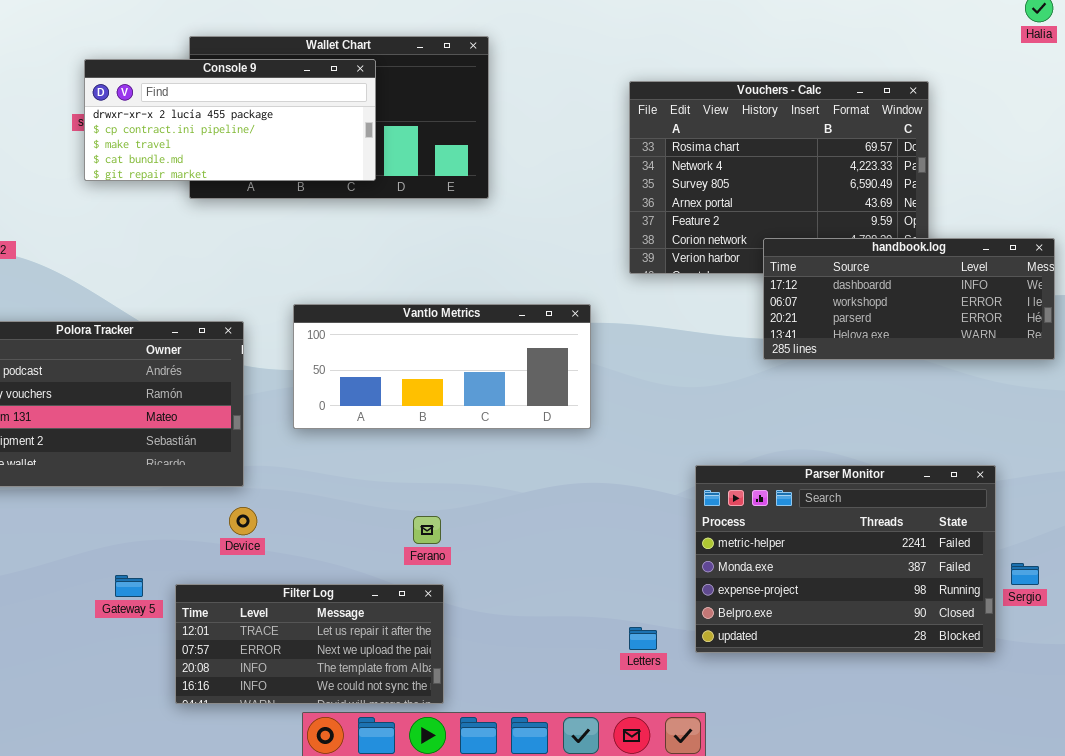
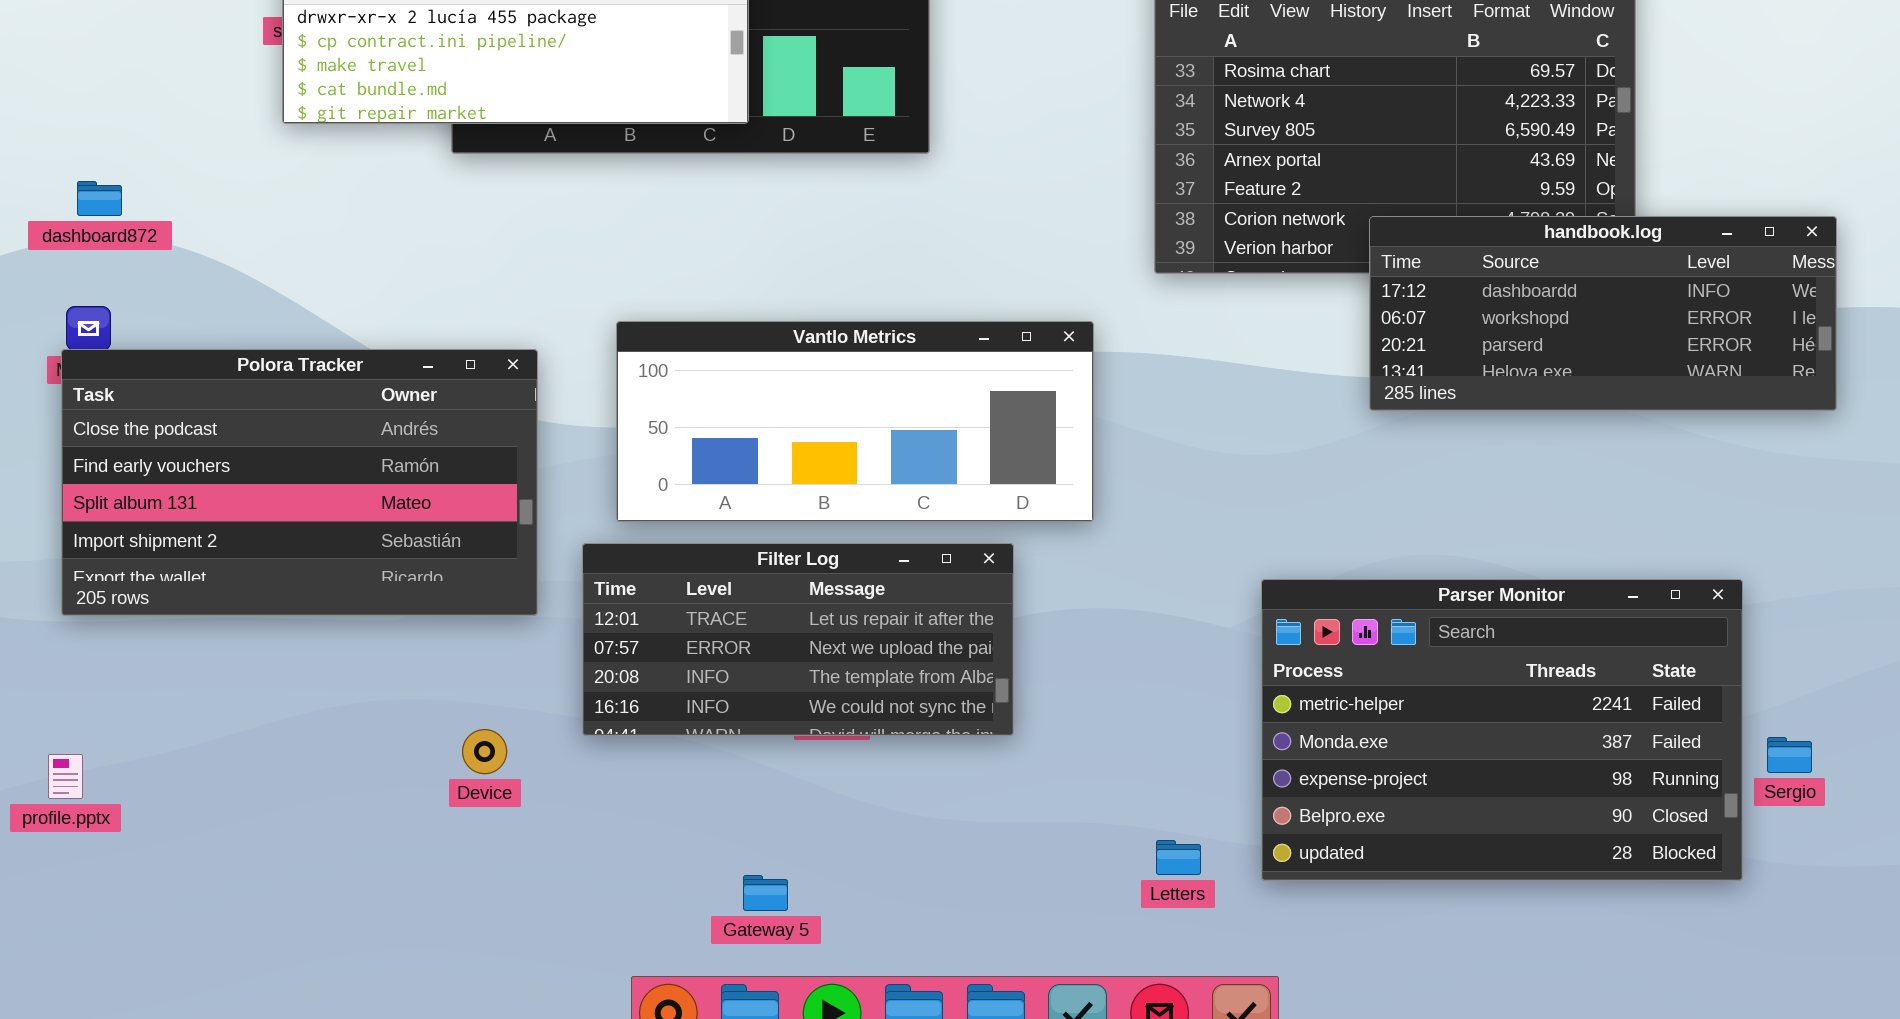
Device: [229,507,257,535] -> [462,729,507,774], moved
Gateway 5: [115,575,143,597] -> [743,875,788,911], moved
Filter Log: [175,584,444,704] -> [582,543,1014,736], moved

